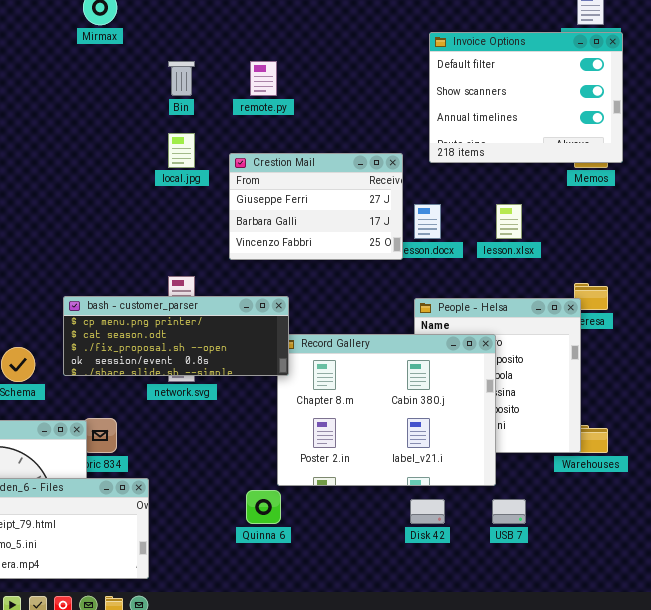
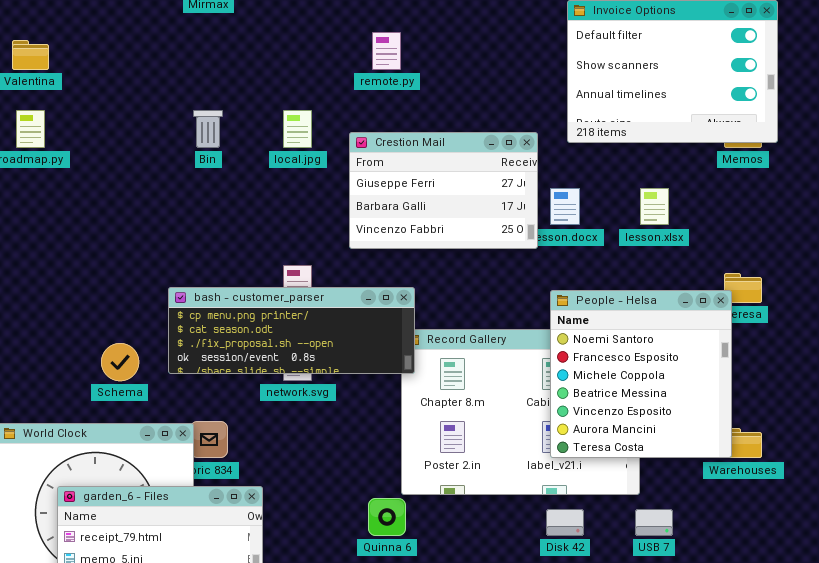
Bin: [168,61,195,96] -> [193,110,223,148], moved
People - Helsa: [414,298,581,453] -> [550,290,732,458], raised

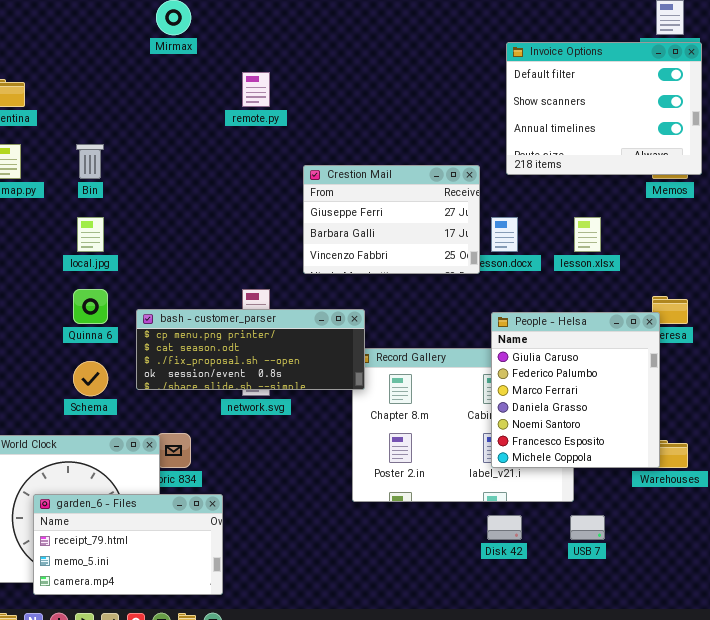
remote.py: [372,32,401,70] -> [242,72,270,107], moved
Bin: [193,110,223,148] -> [76,144,104,179], moved
local.jpg: [283,110,312,148] -> [77,217,104,252], moved
People - Helsa: [550,290,732,458] -> [491,312,660,468], scrolled up 4 rows
Quinna 6: [368,498,406,536] -> [73,289,108,324], moved

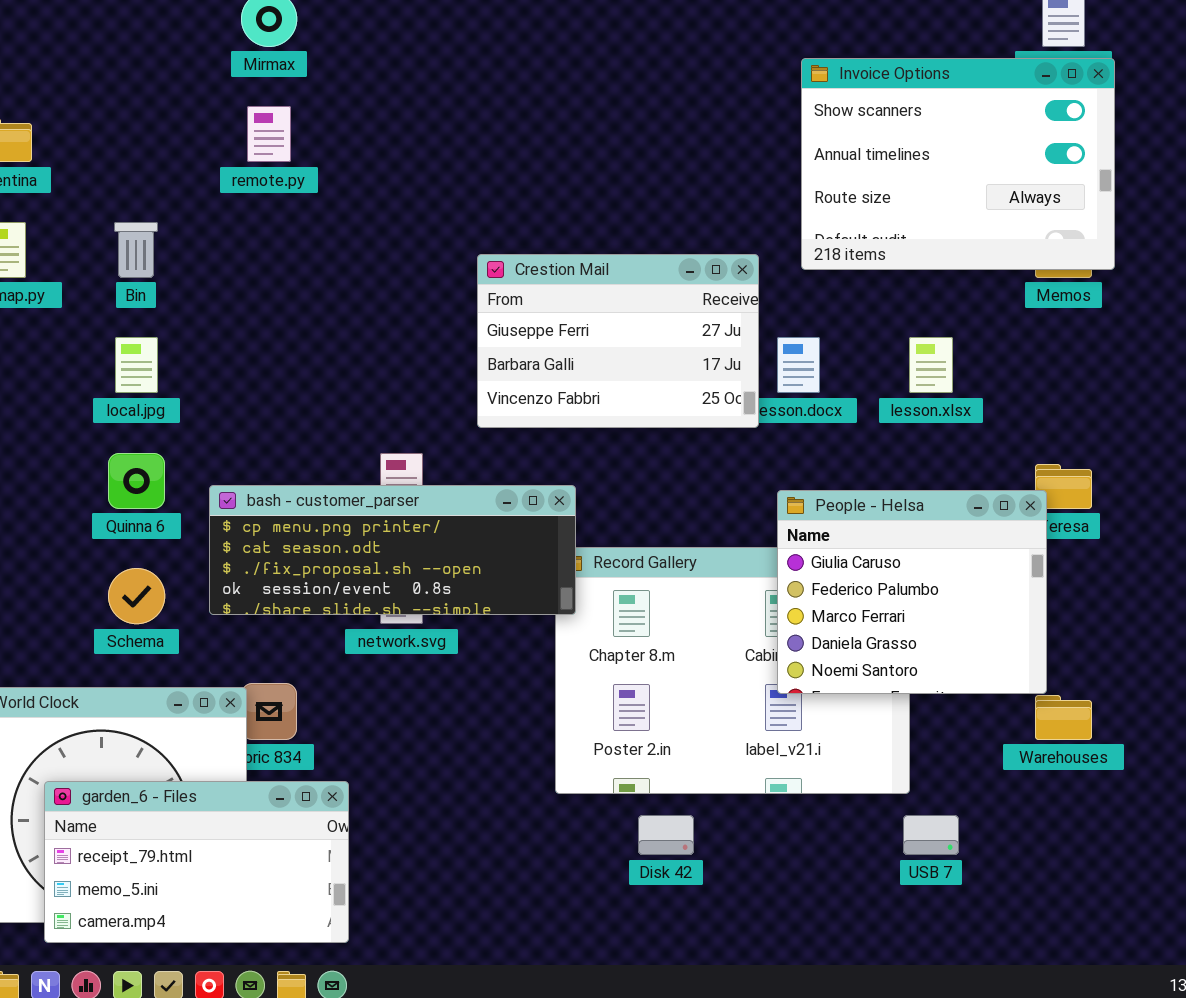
Invoice Options: [506,42,702,175] -> [801,58,1115,270], scrolled down 1 row
remote.py: [242,72,270,107] -> [247,106,291,162], moved
People - Helsa: [491,312,660,468] -> [777,490,1047,694], resized
Disk 42: [487,515,522,540] -> [638,815,694,855], moved

